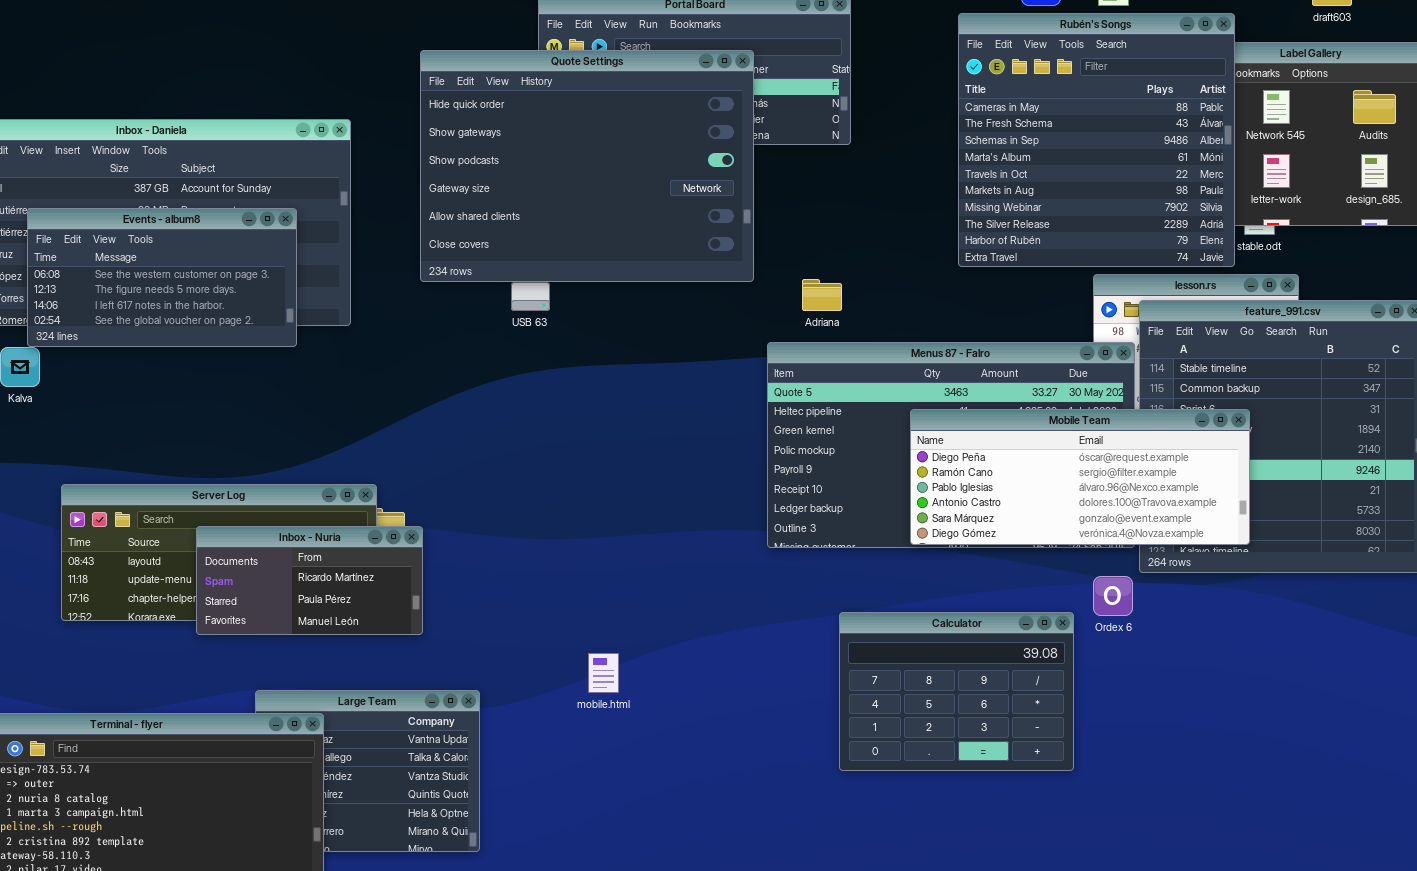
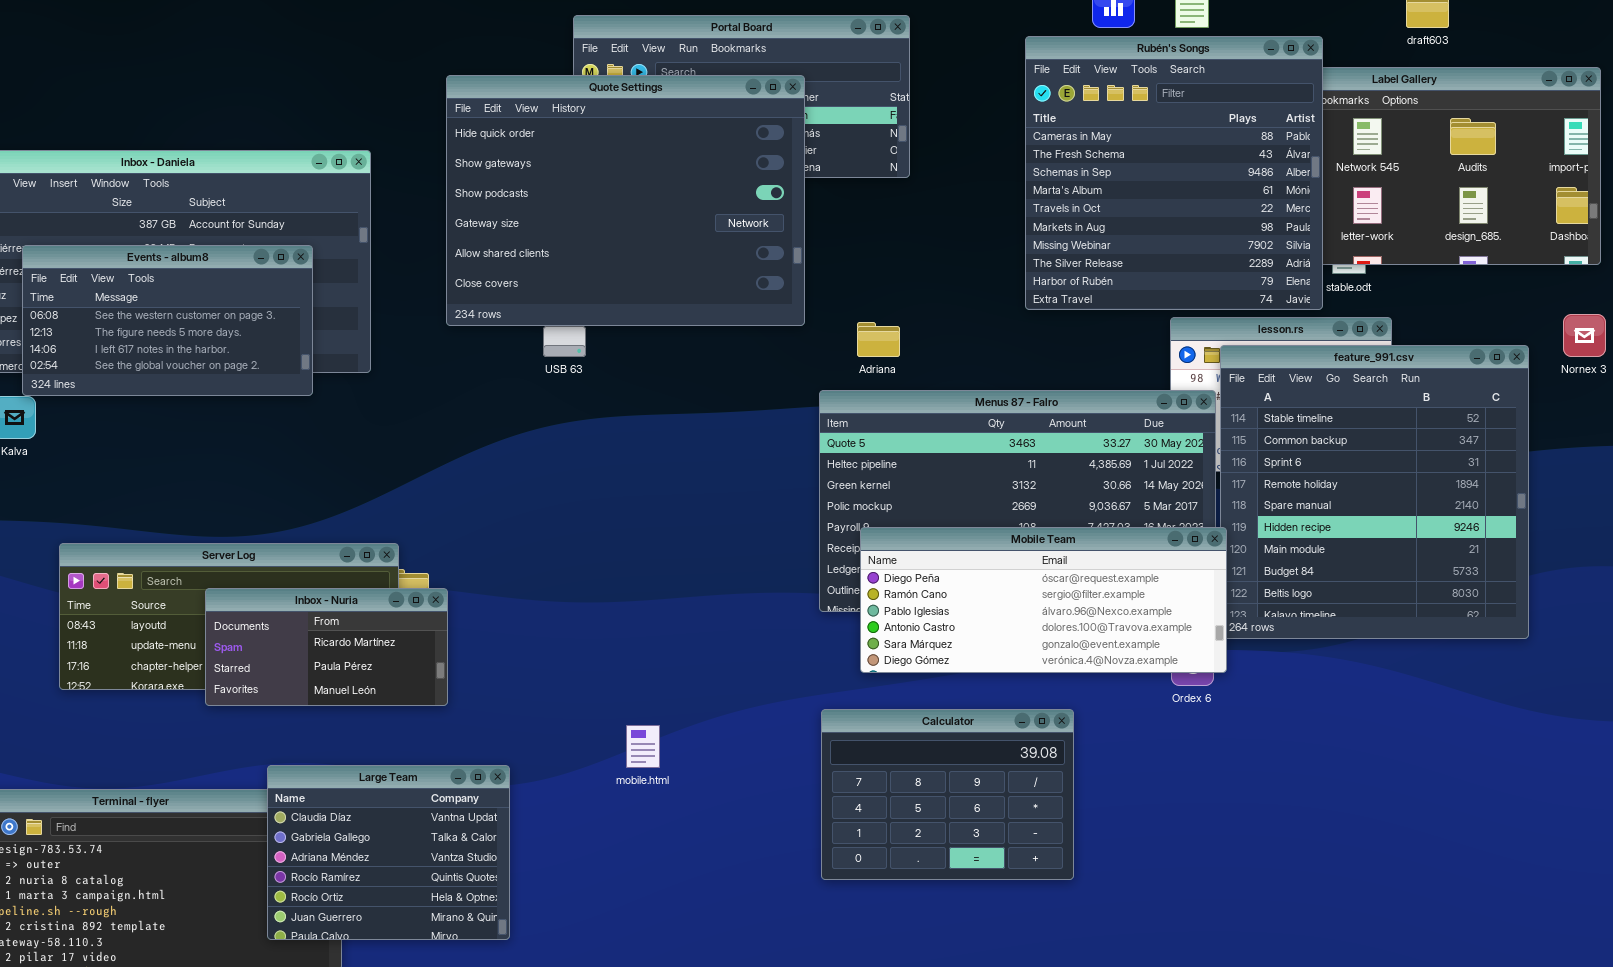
Mobile Team: [910,409,1250,545] -> [860,527,1227,673], moved
Calculator: [839,612,1074,771] -> [821,709,1074,880], moved
Large Team: [255,690,480,852] -> [267,765,510,940], raised

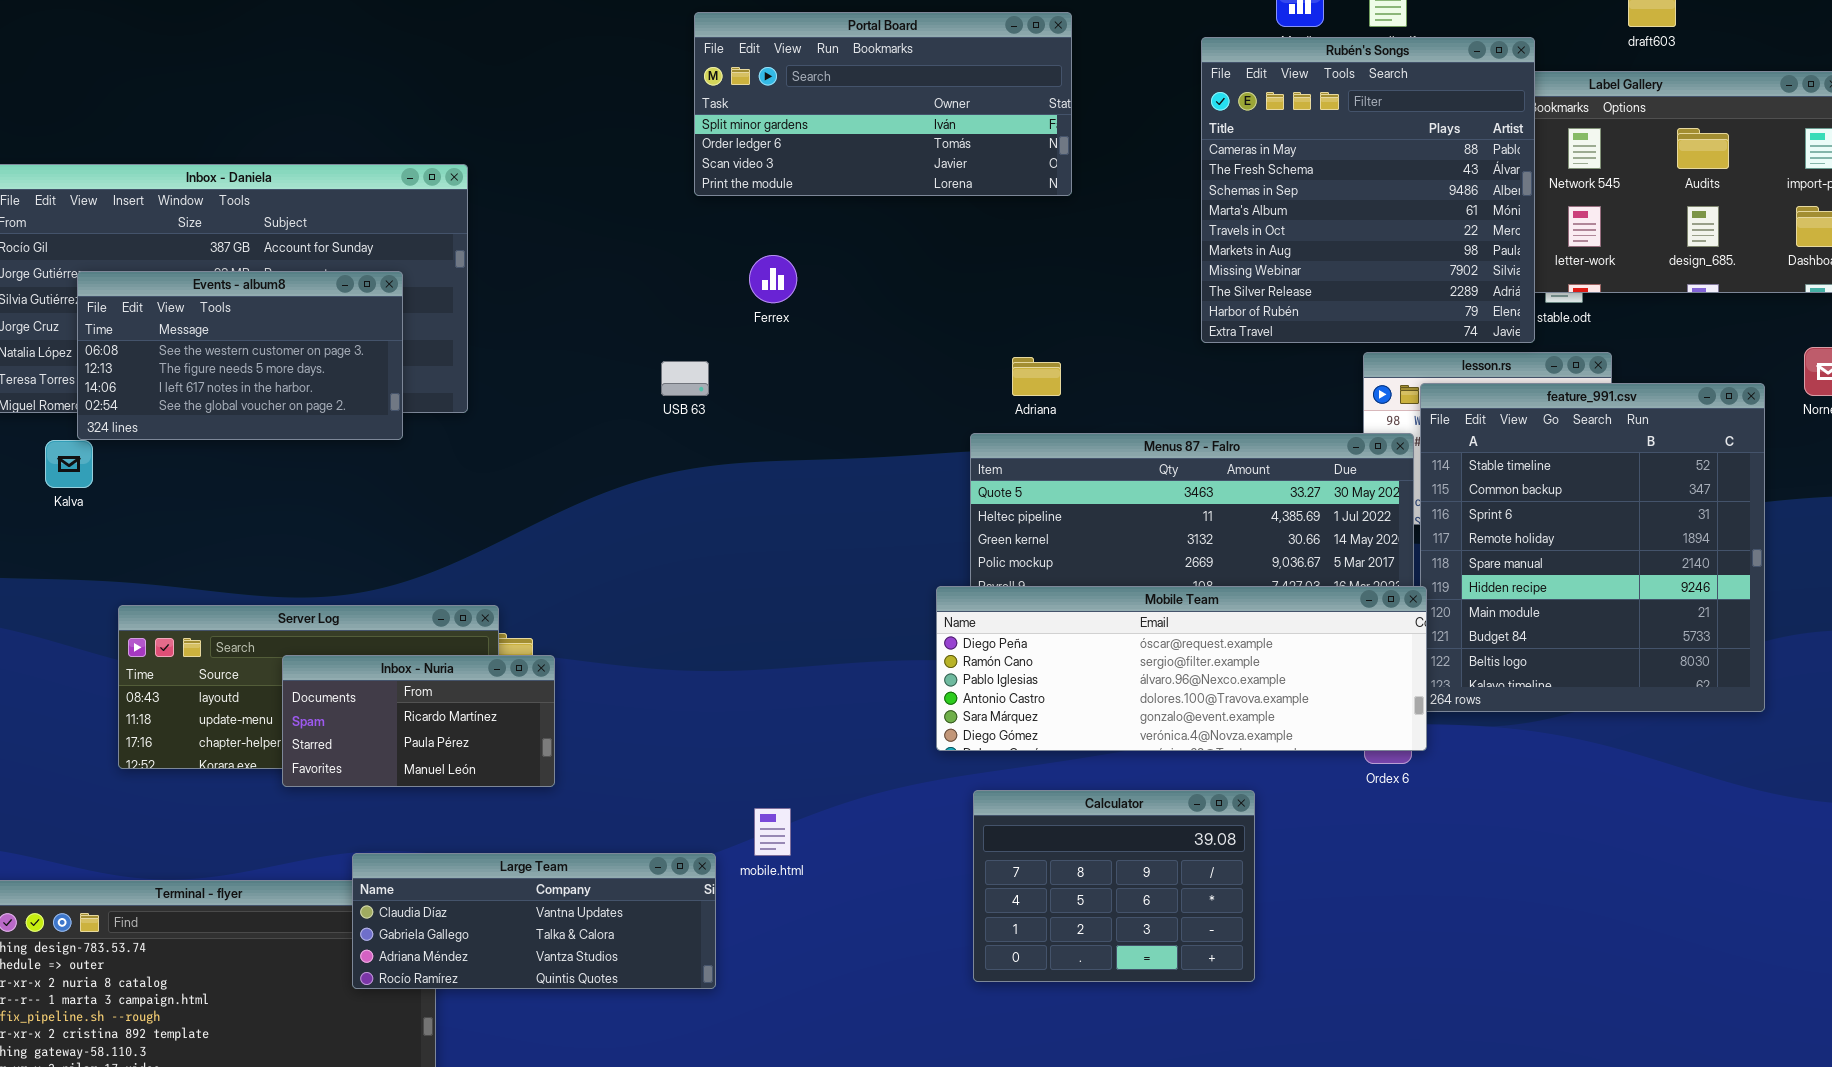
Quote Settings: [446,75,805,326] -> none, closed
Mobile Team: [860,527,1227,673] -> [936,586,1427,751], resized
Large Team: [267,765,510,940] -> [352,853,716,989], resized

